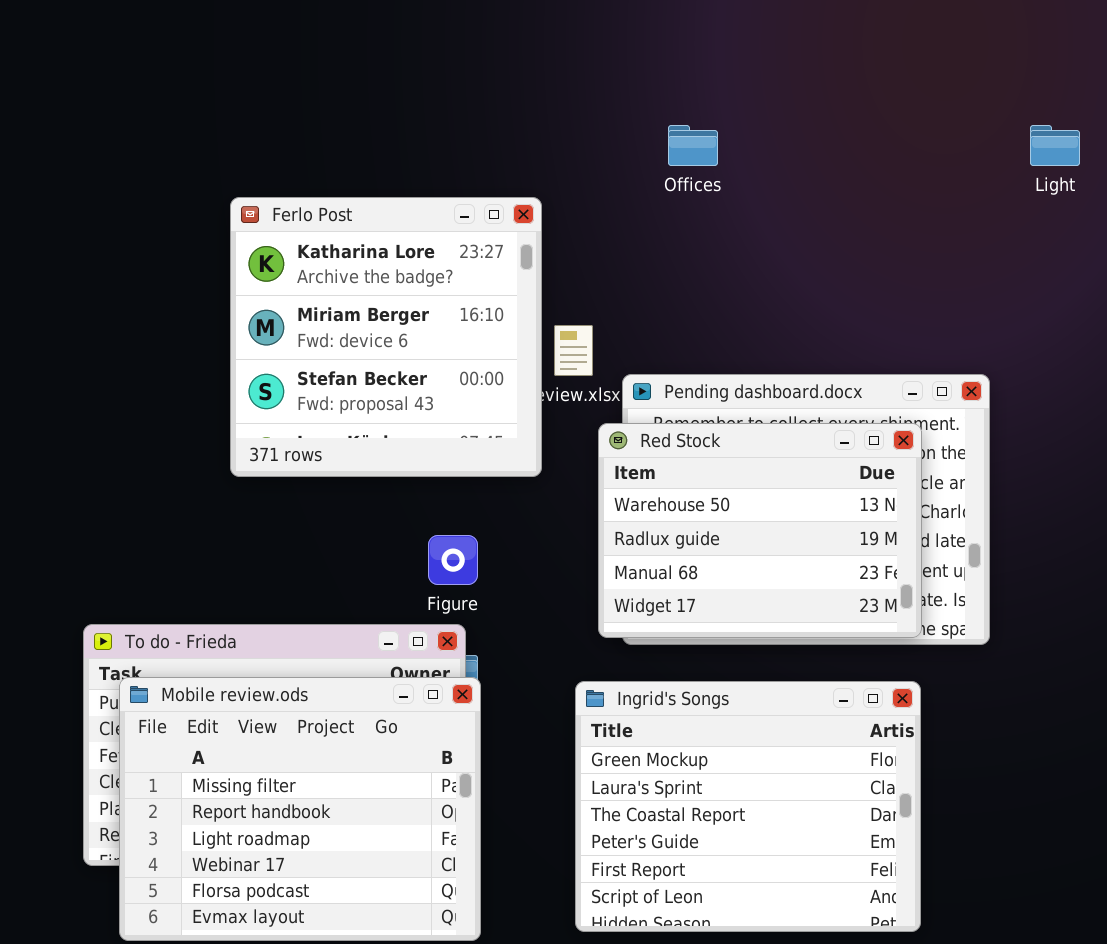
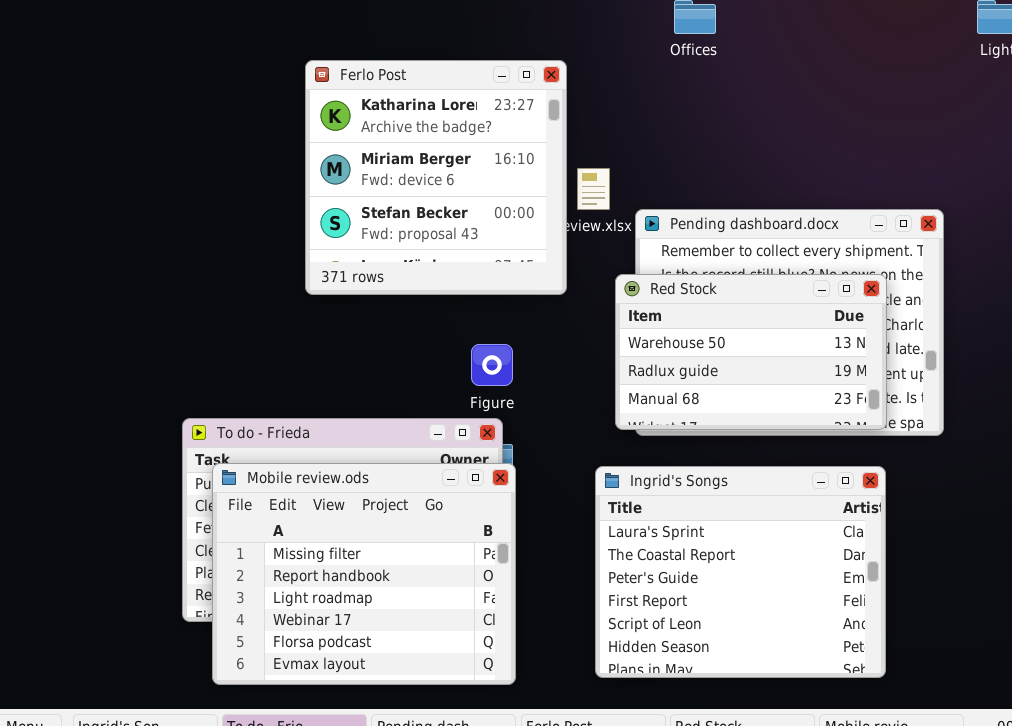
Red Stock: [598,423,922,638] -> [615,274,887,430], resized
Ingrid's Songs: [575,681,921,932] -> [595,466,886,678], scrolled down 1 row

